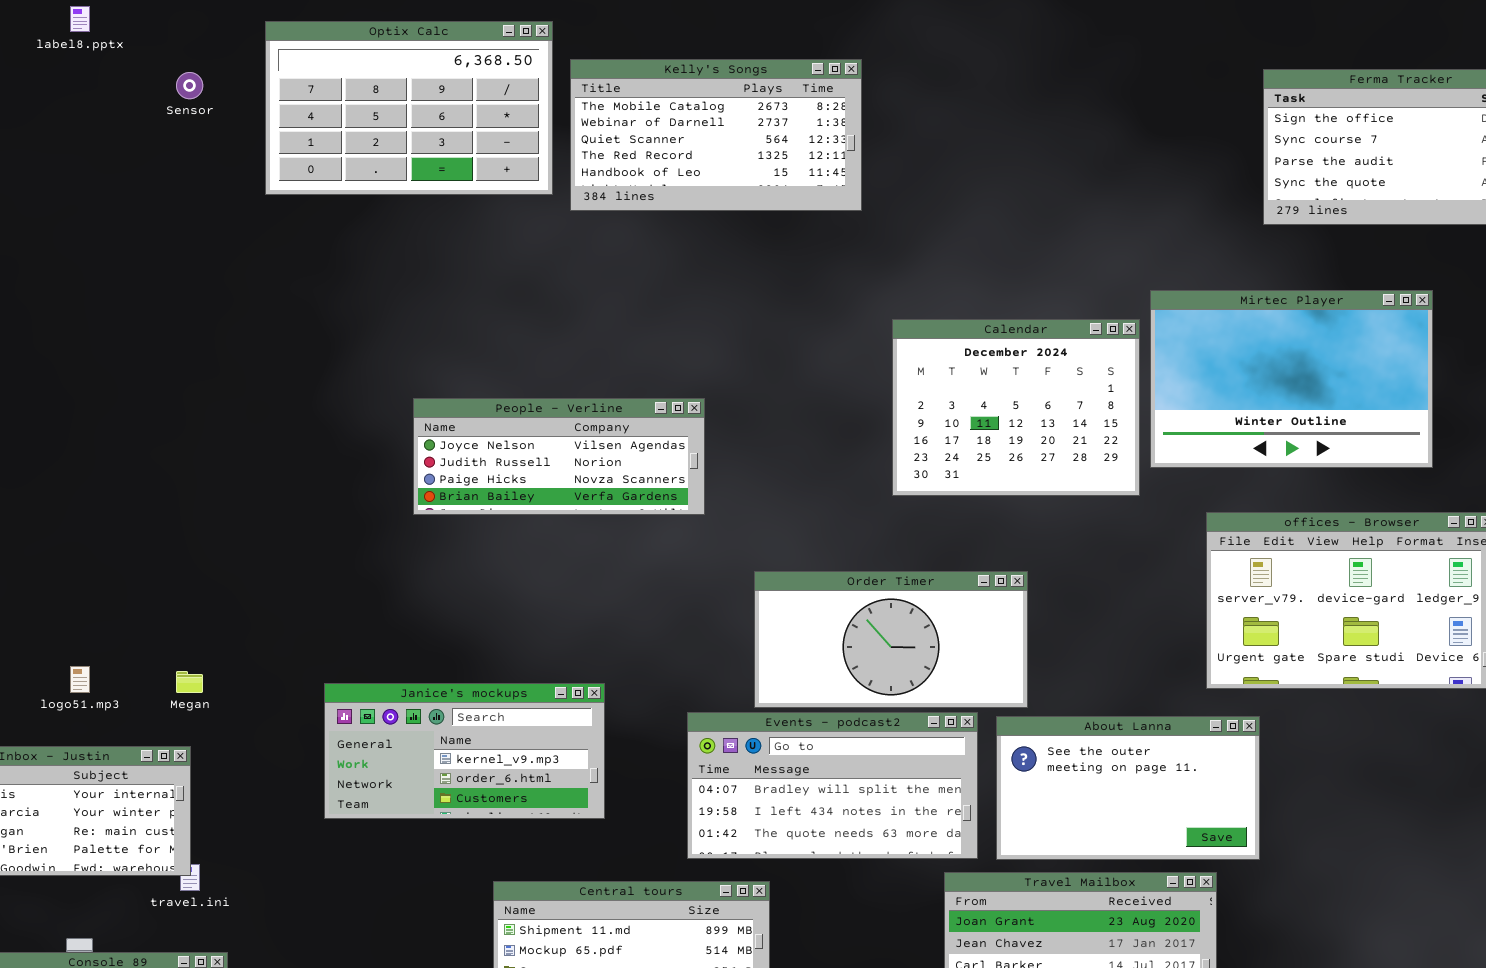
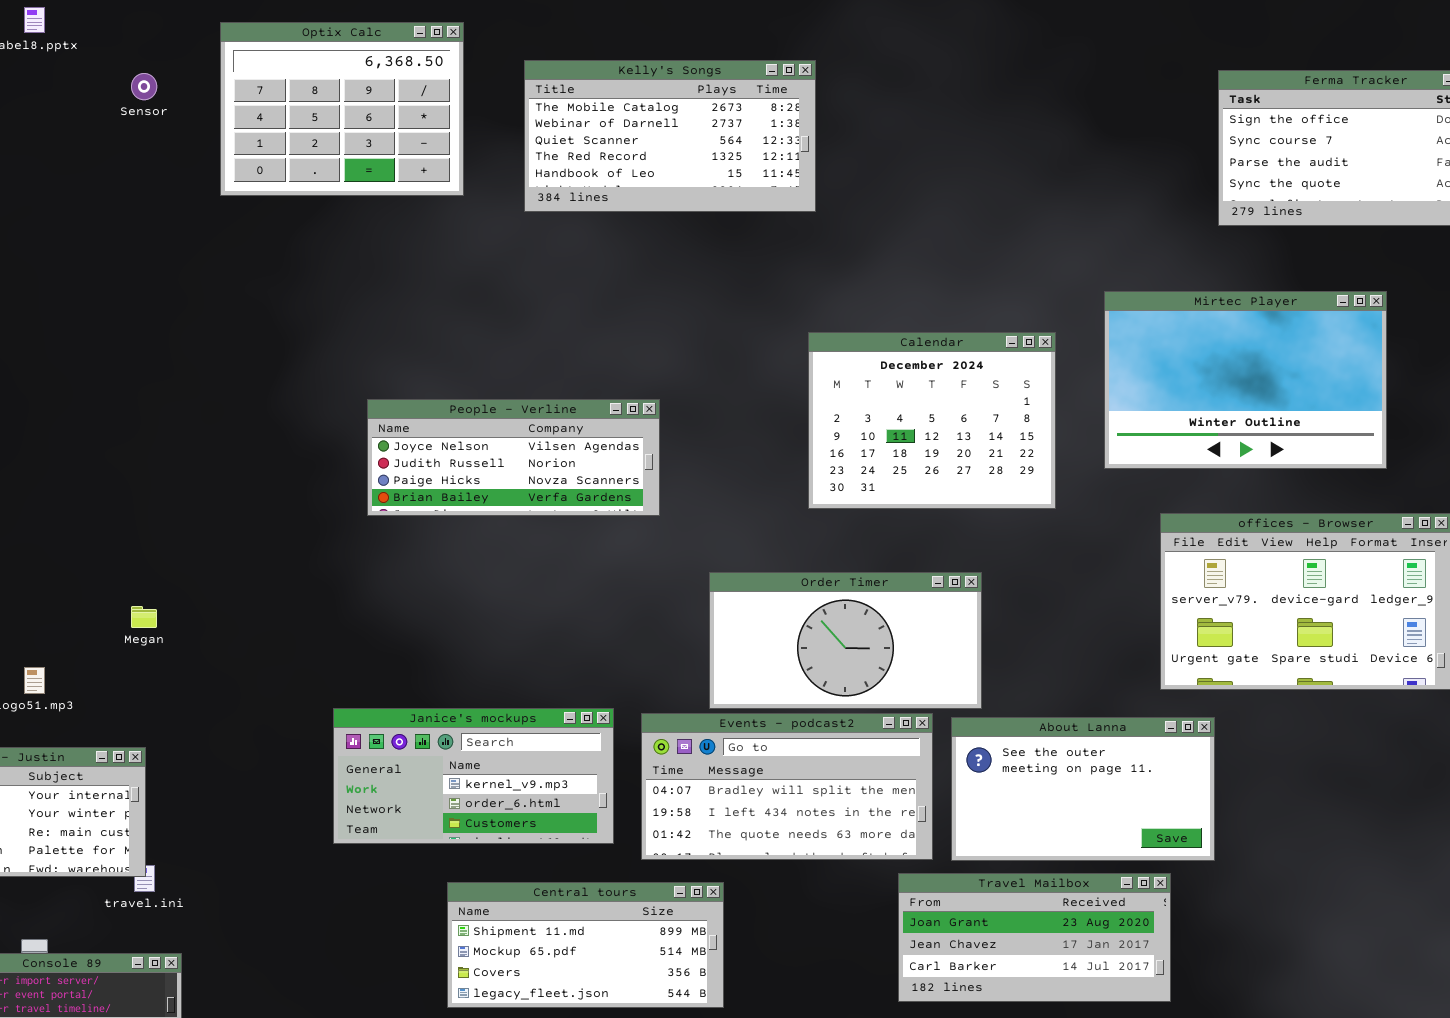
Optix Calc: [265,21,553,195] -> [220,22,464,196], resized
Calendar: [892,319,1140,496] -> [808,332,1056,509], moved
Megan: [176,671,203,693] -> [131,606,157,628], moved
Janice's mockups: [324,683,605,819] -> [333,708,614,844], moved

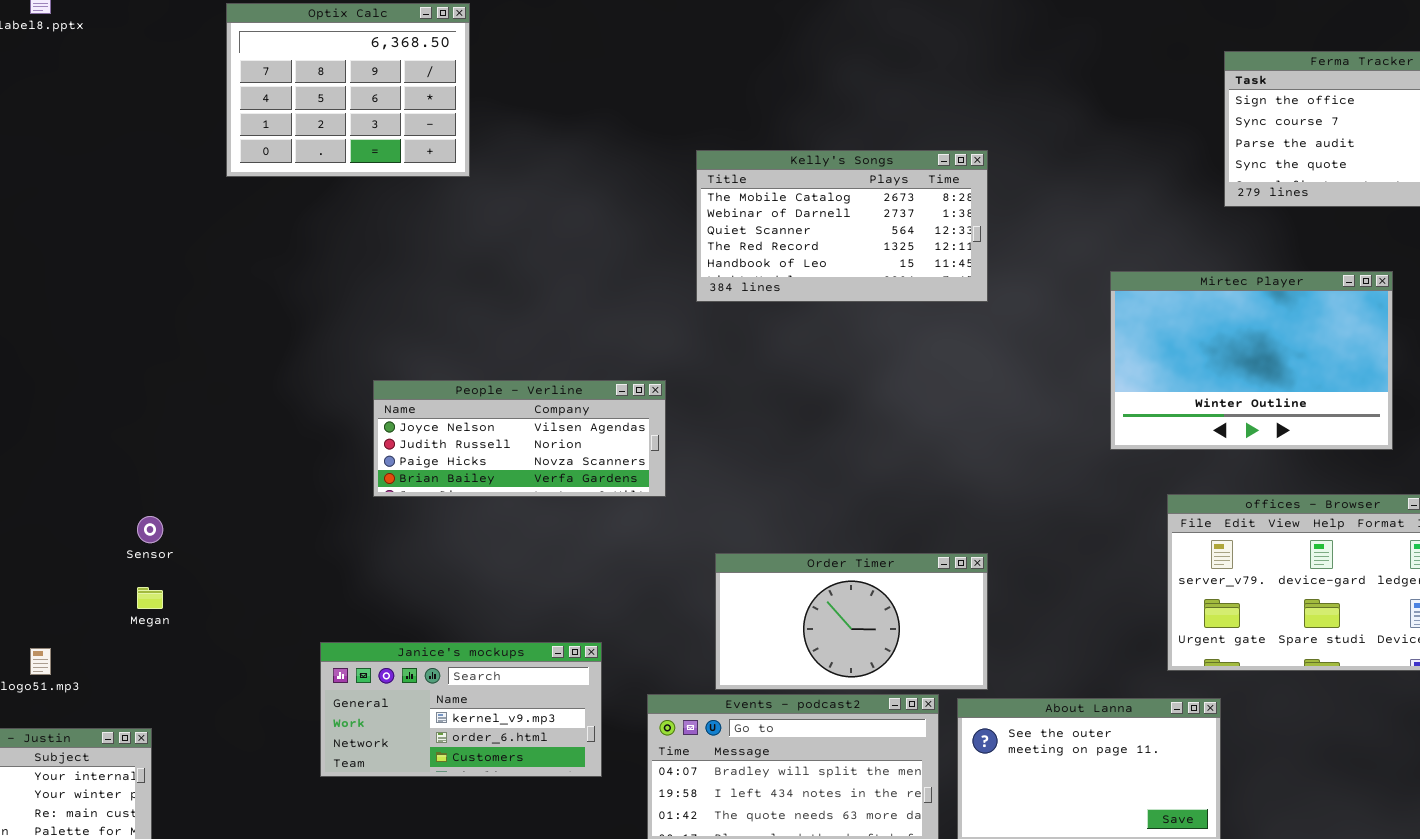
Kelly's Songs: [524,60,816,212] -> [696,150,988,302], moved
Sensor: [131,73,157,100] -> [137,516,163,543], moved
Calendar: [808,332,1056,509] -> none, closed
Janice's mockups: [333,708,614,844] -> [320,642,602,777], moved

